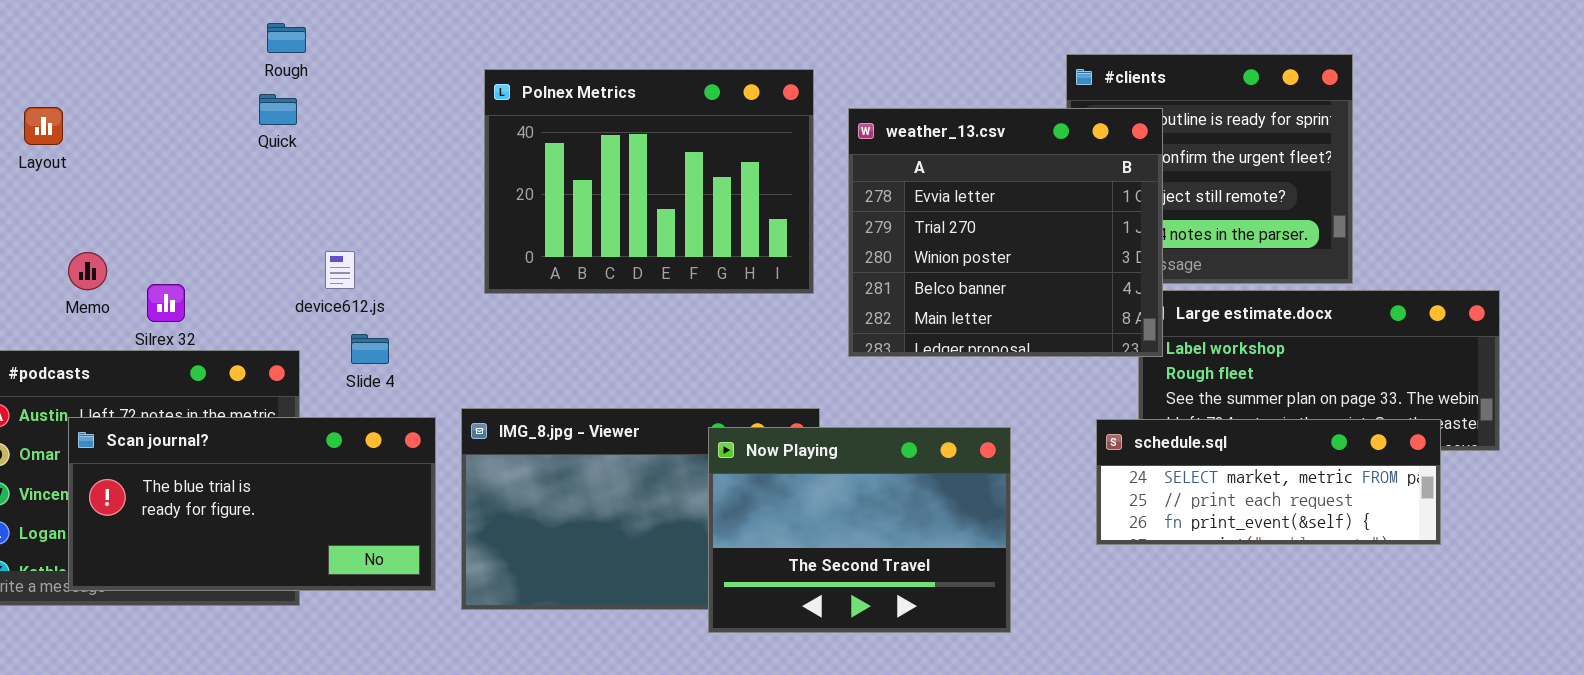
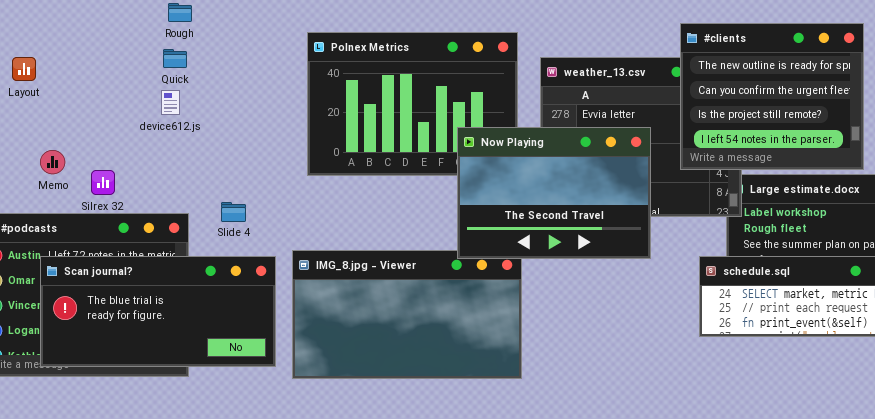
#clients: [1066,54,1353,284] -> [680,23,864,170], raised
device612.js: [325,251,355,289] -> [161,90,180,115], moved
Now Playing: [708,427,1011,633] -> [457,127,651,259], moved

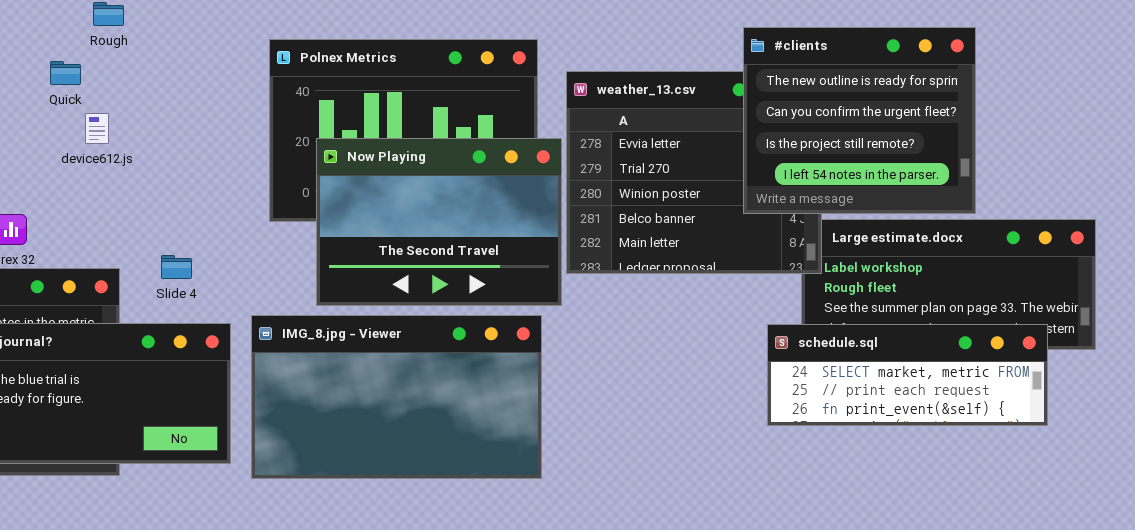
Quick: [163,49,187,68] -> [50,61,81,85], moved
Now Playing: [457,127,651,259] -> [316,138,562,306], moved

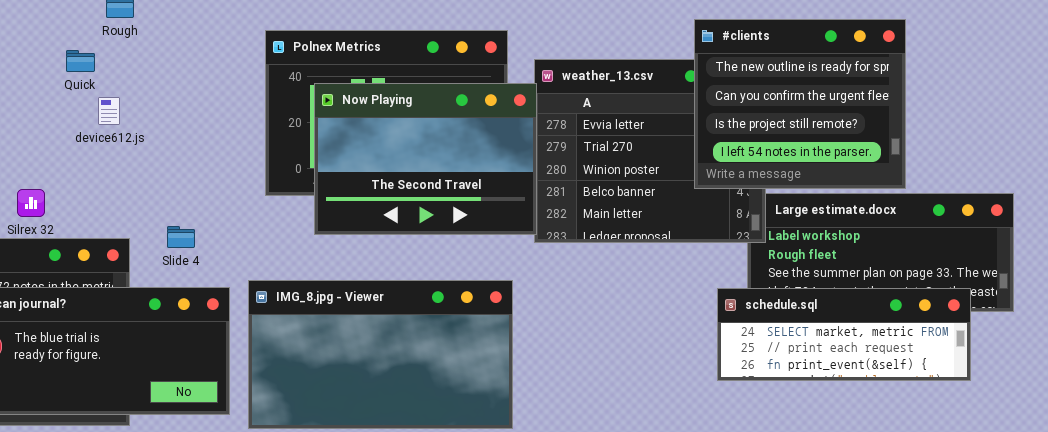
Now Playing: [316,138,562,306] -> [314,83,537,235], moved

